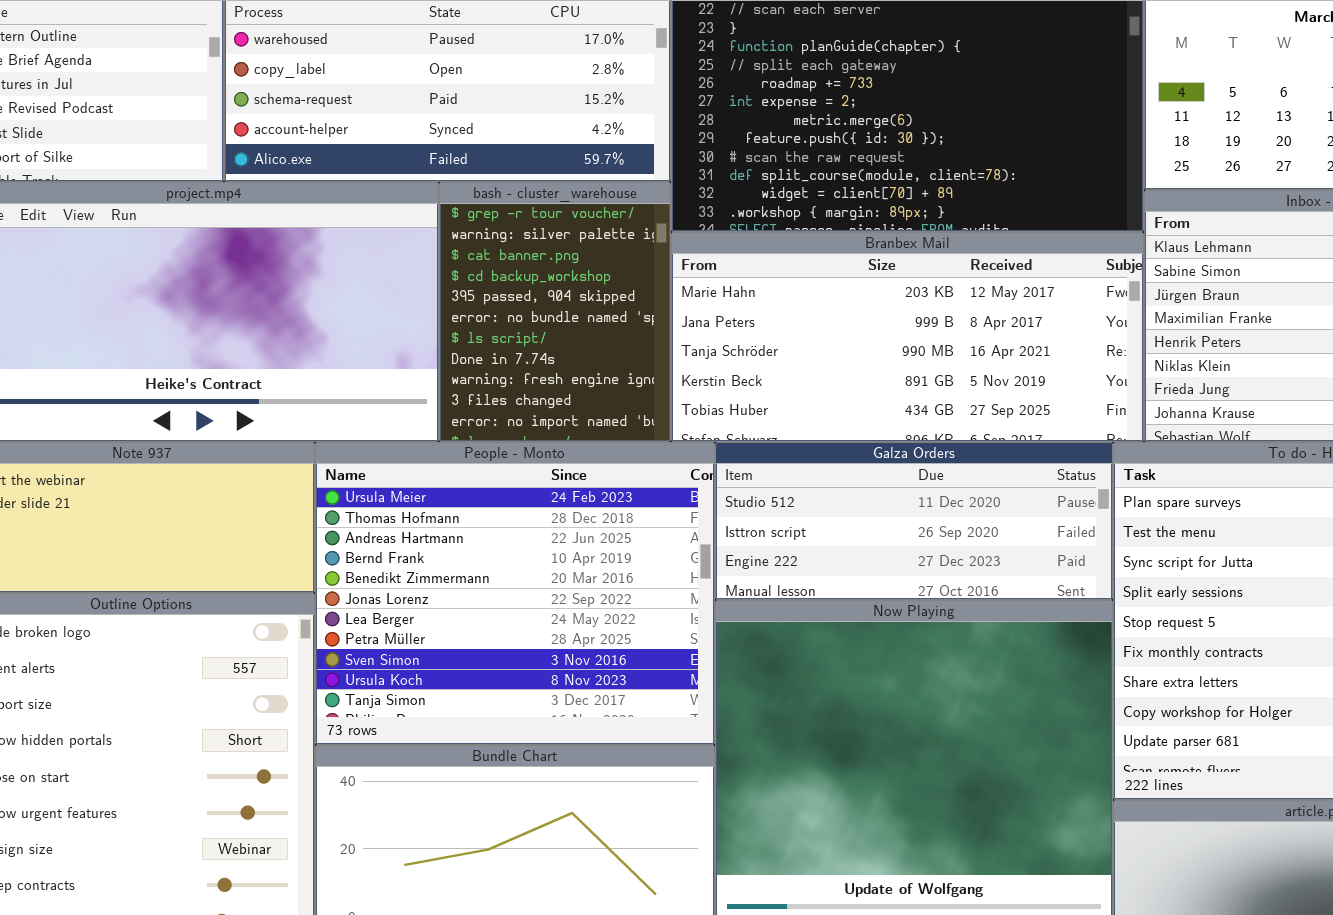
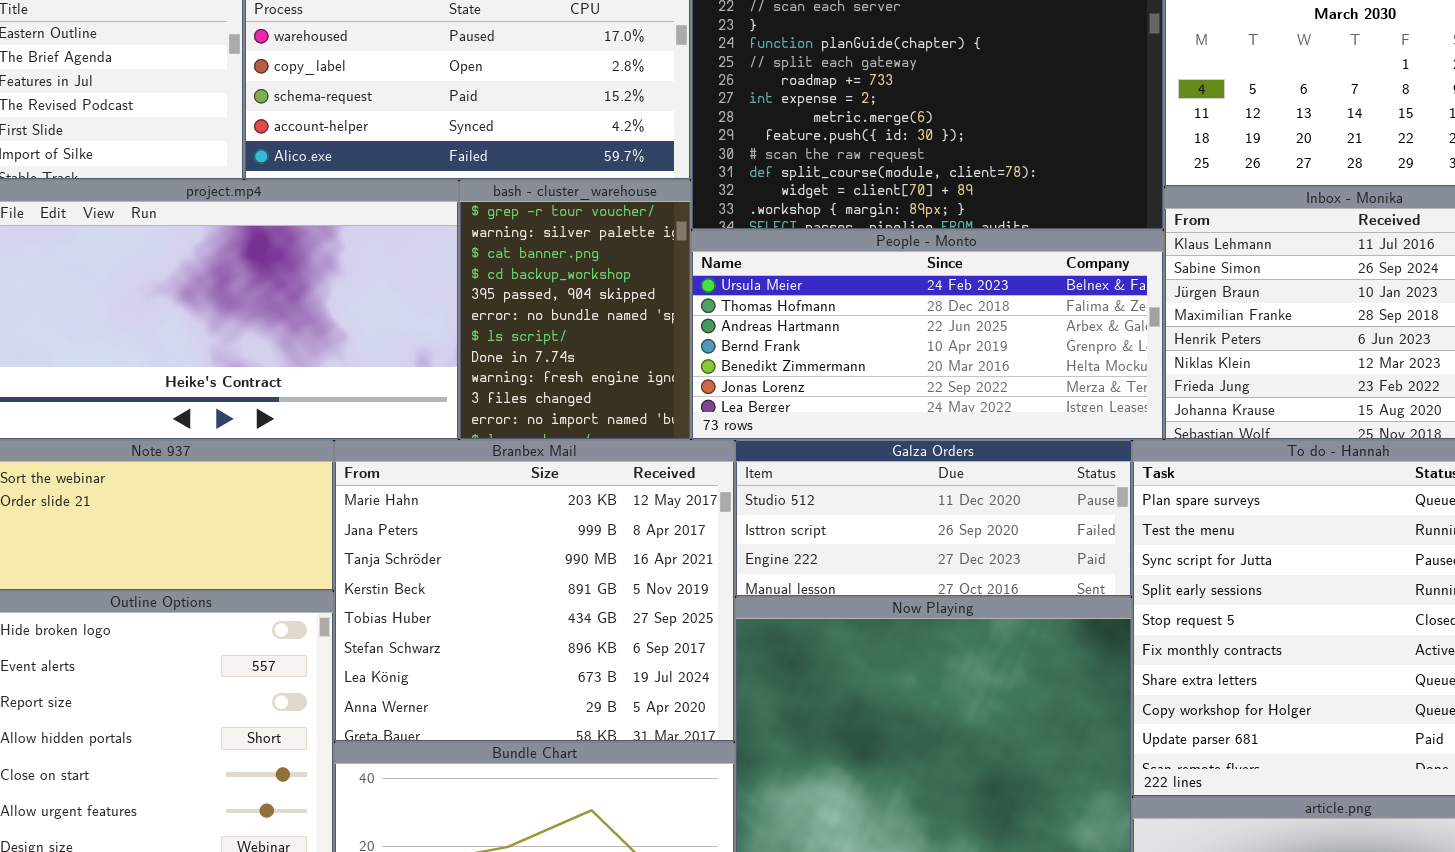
Branbex Mail: [671,232,1144,442] -> [334,440,735,742], moved, resized
People - Monto: [315,442,715,745] -> [691,230,1164,440], moved, resized

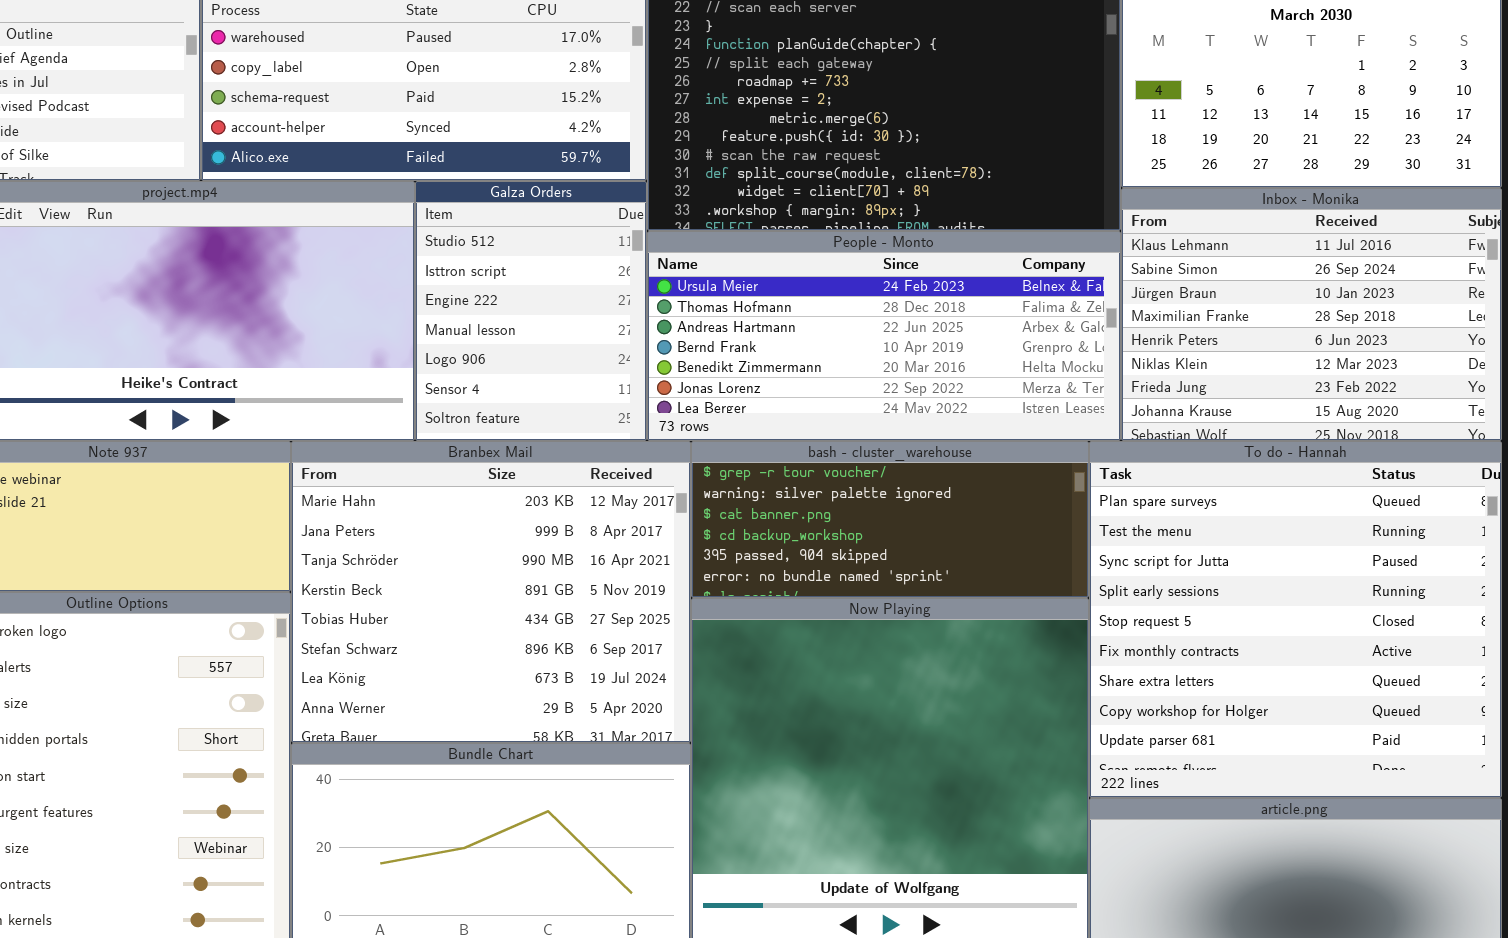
bash - cluster_warehouse: [459,180,691,440] -> [691,441,1089,598], moved, resized
Galza Orders: [735,440,1132,597] -> [415,181,647,441], moved, resized

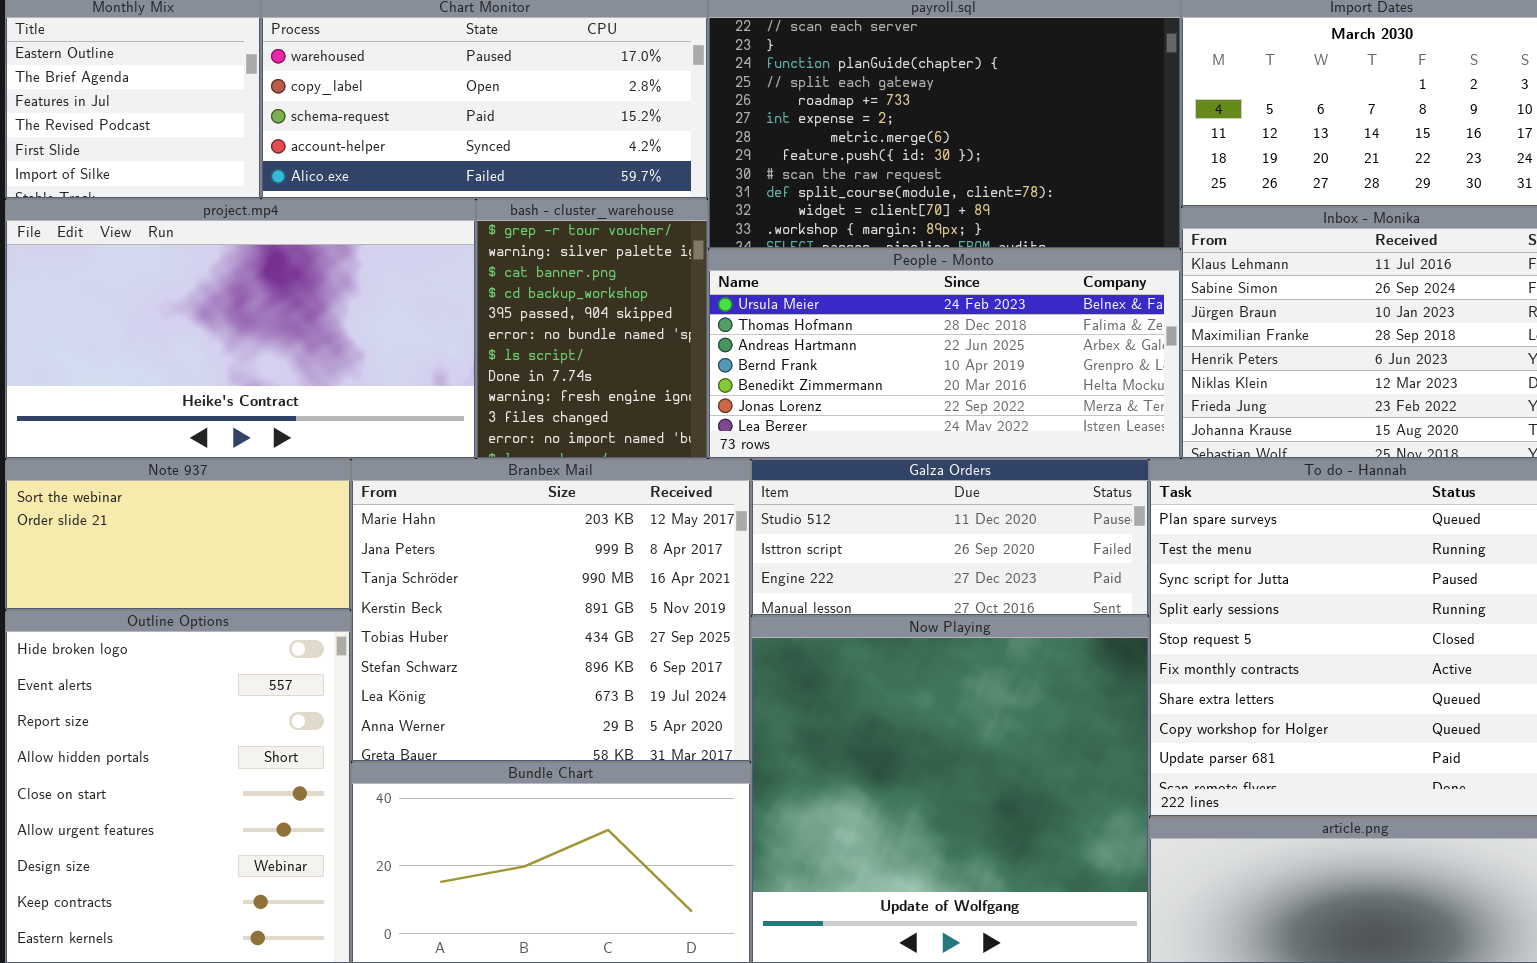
Galza Orders: [415,181,647,441] -> [751,459,1149,616], moved, resized
bash - cluster_warehouse: [691,441,1089,598] -> [476,199,708,459], moved, resized

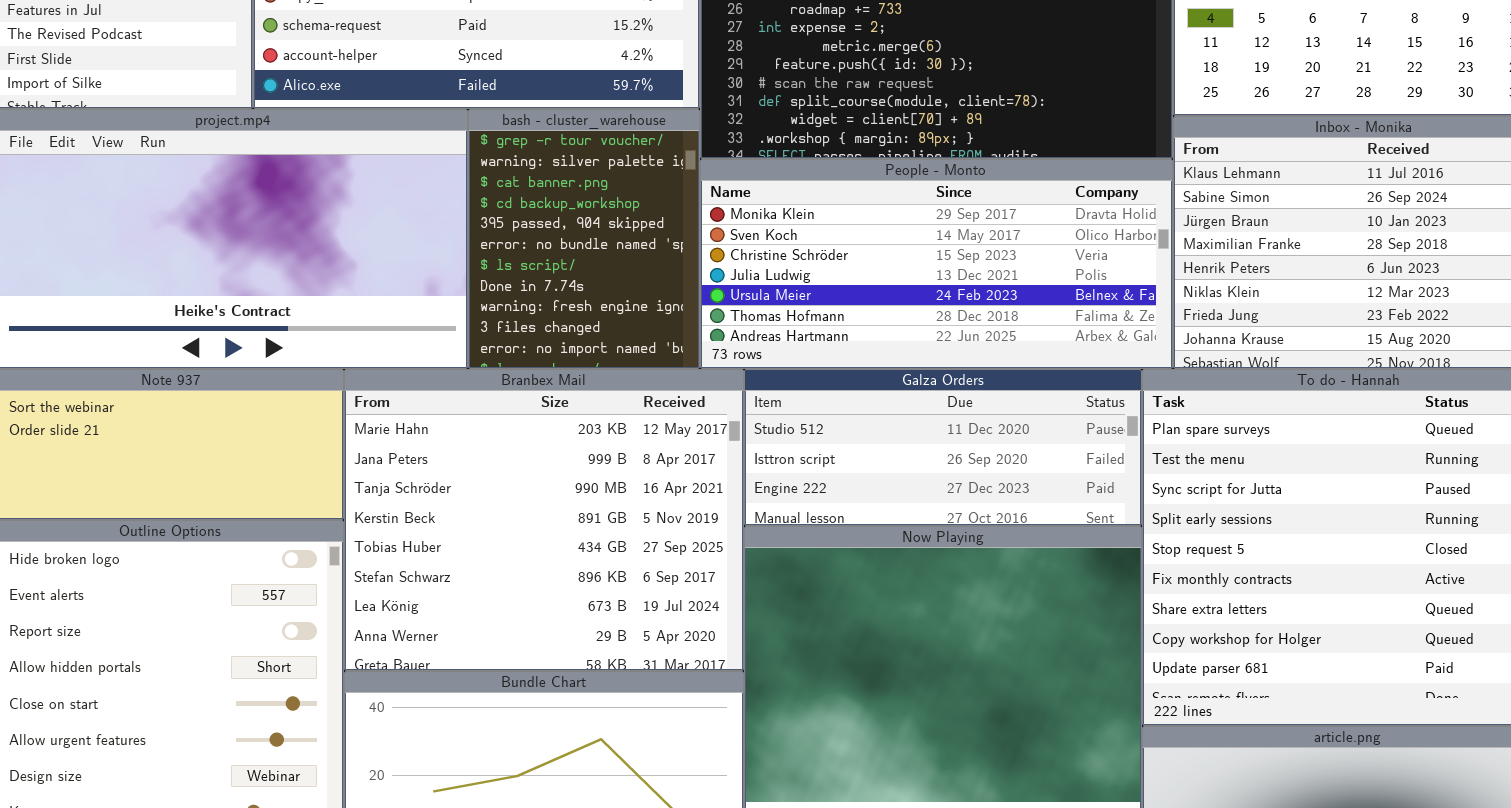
People - Monto: [708,249,1181,459] -> [700,159,1173,369], scrolled up 4 rows

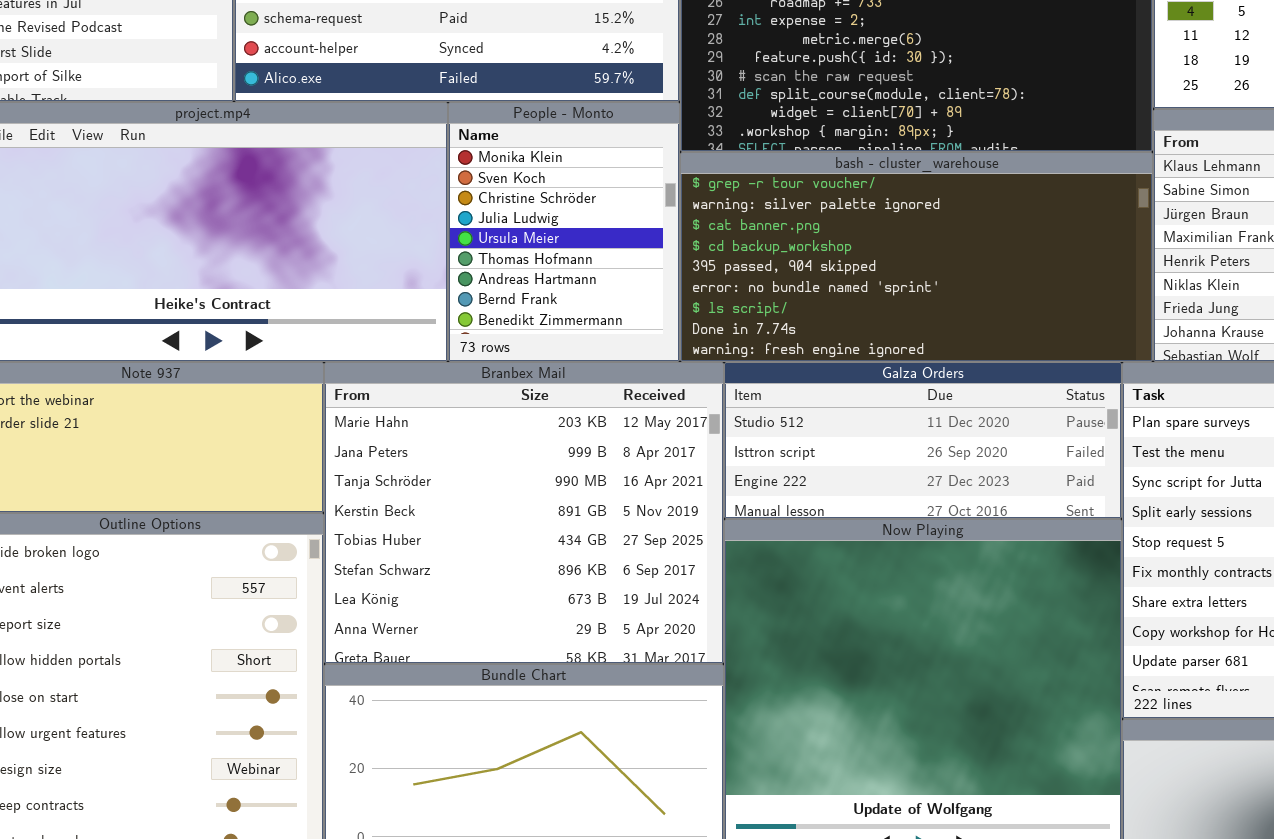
bash - cluster_warehouse: [468,109,700,369] -> [680,152,1153,362], moved, resized
People - Monto: [700,159,1173,369] -> [448,102,680,362], moved, resized

